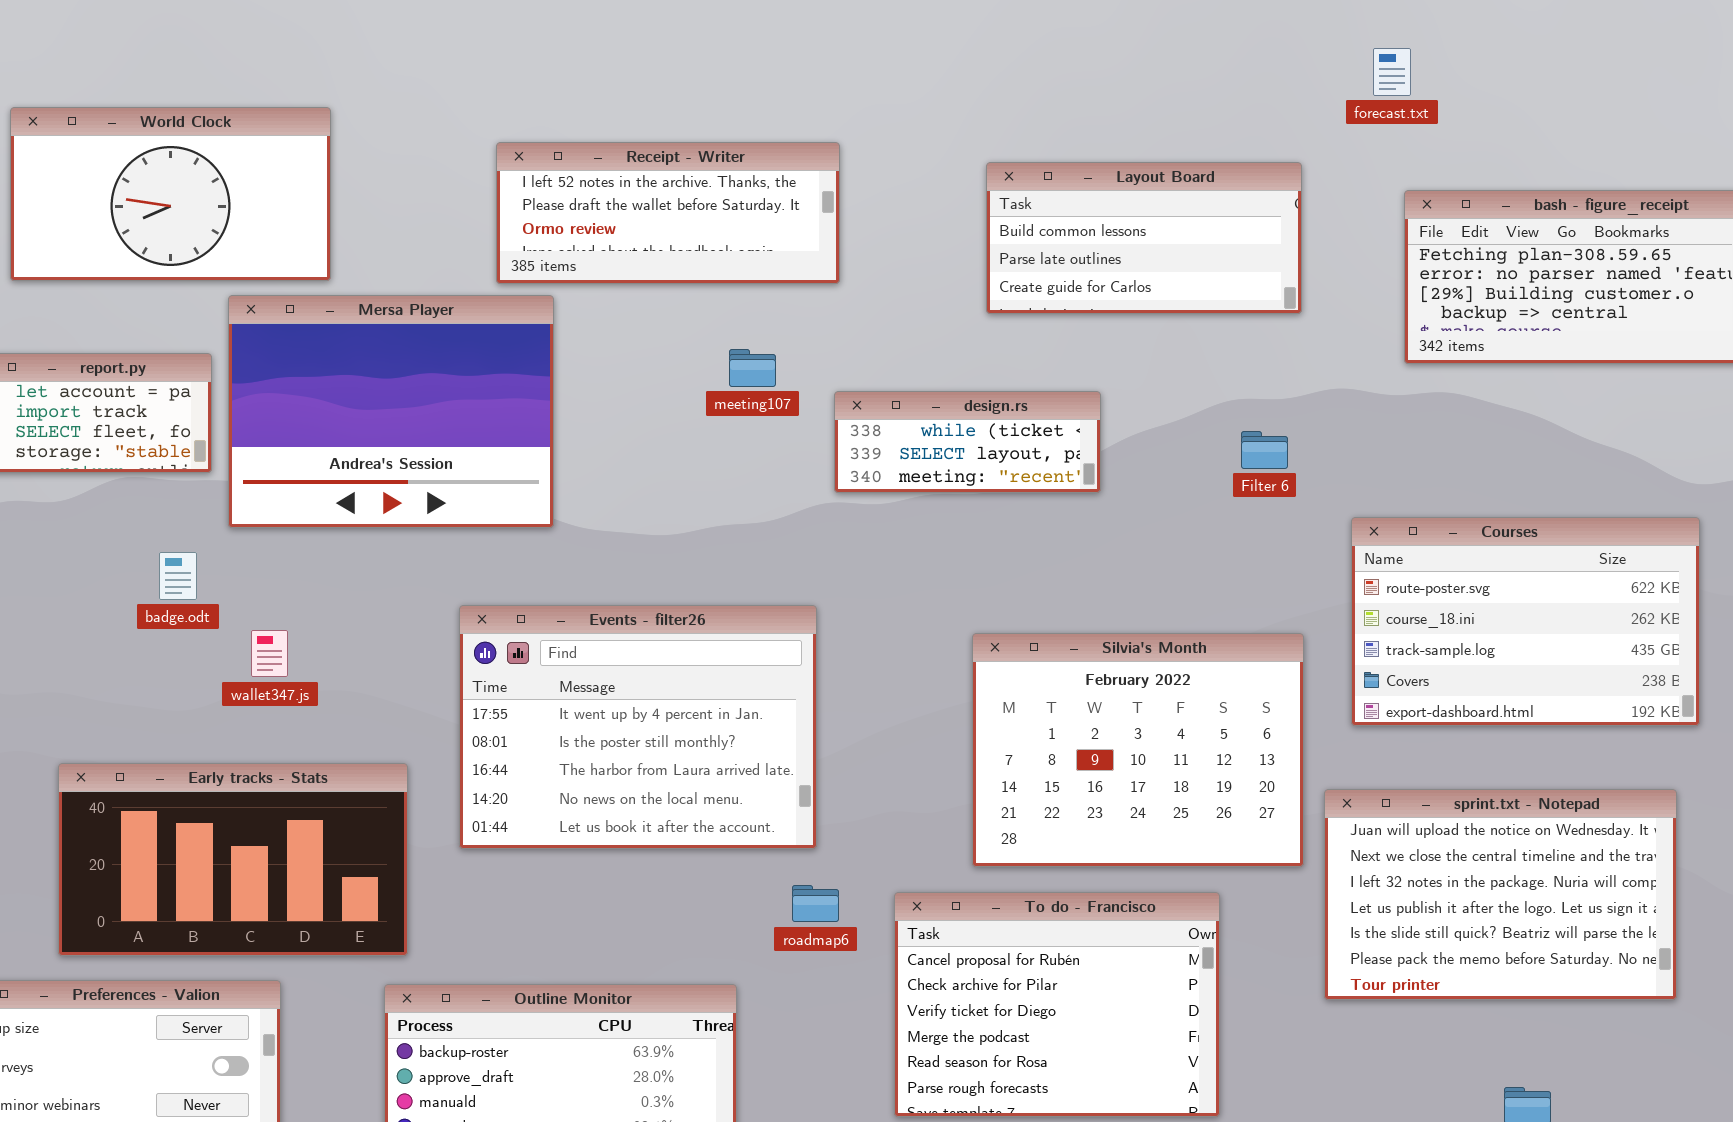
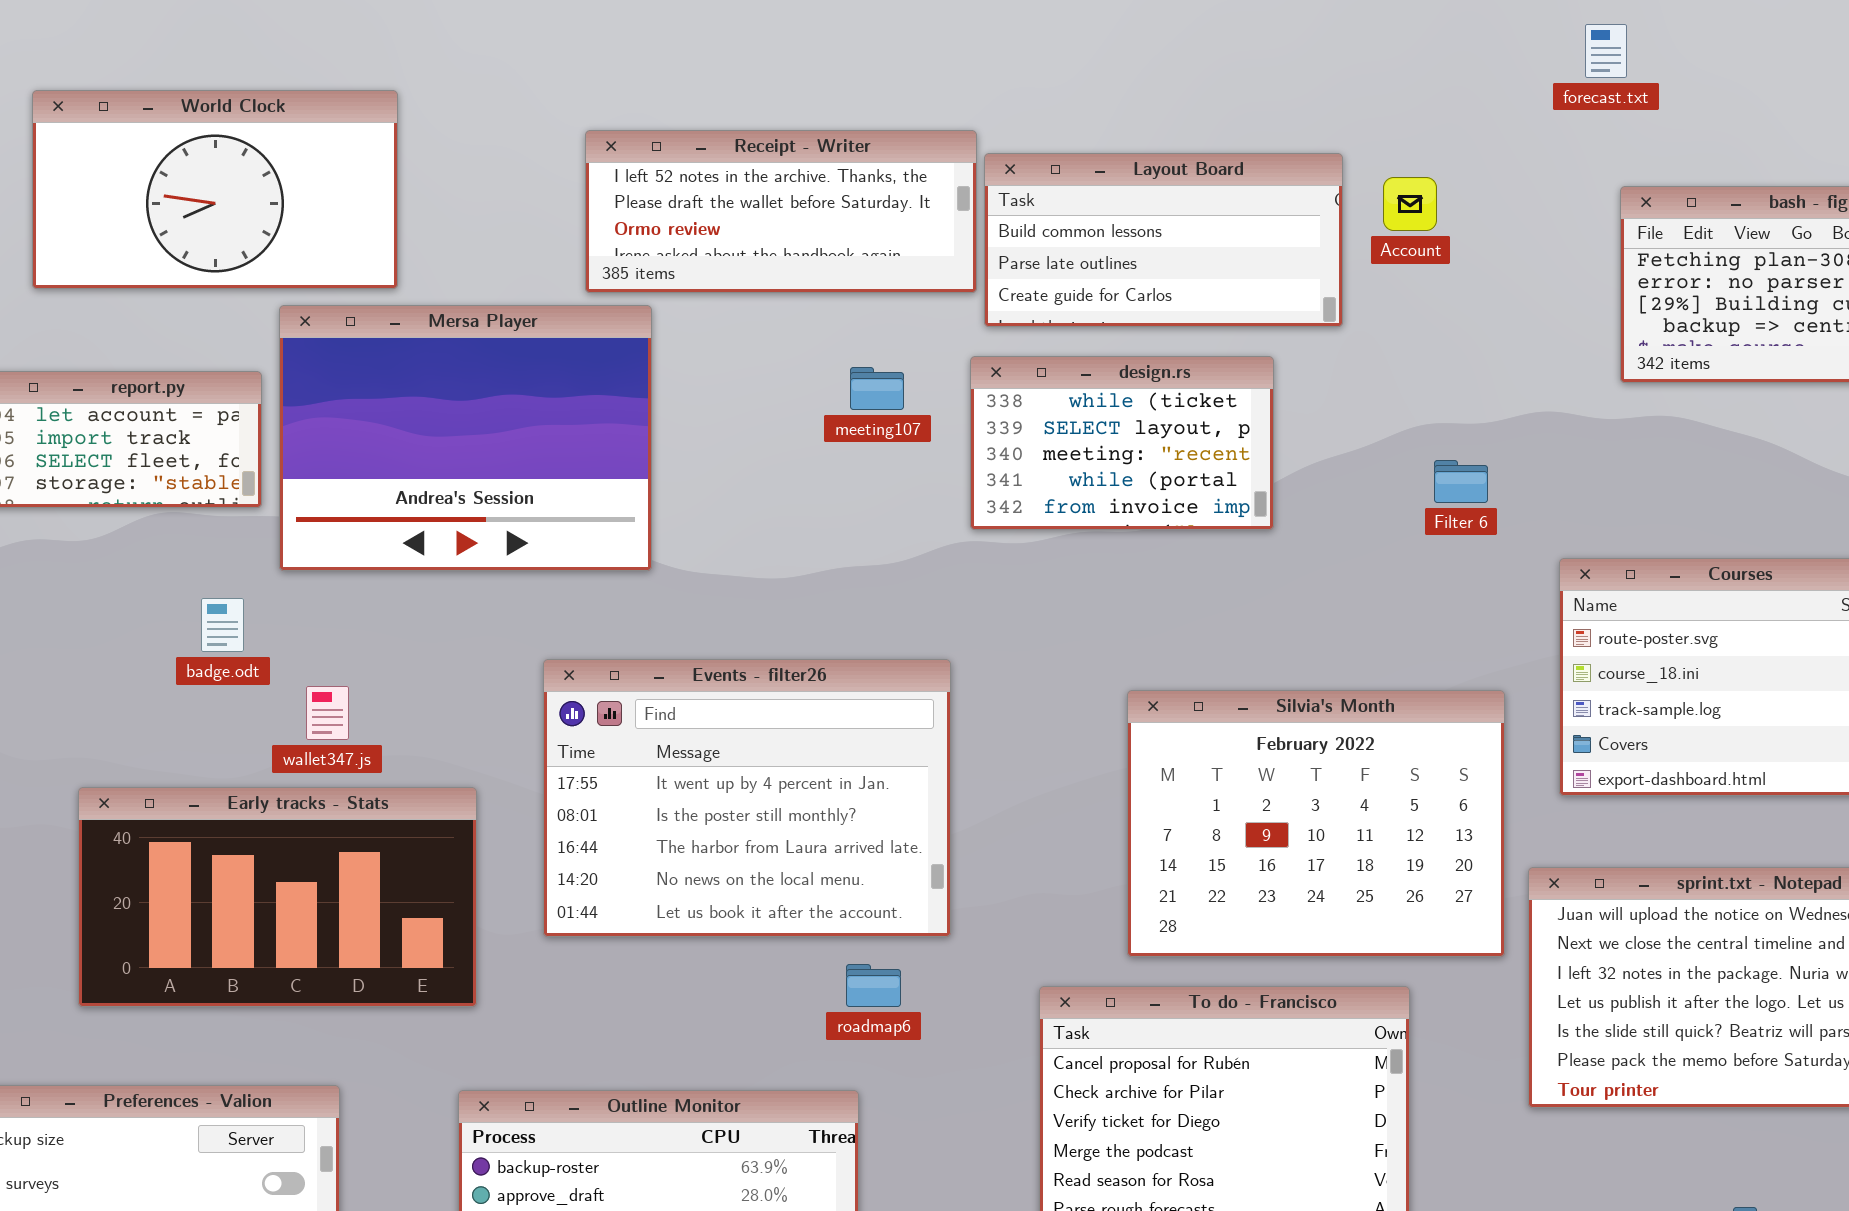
Layout Board: [986,162,1302,314] -> [984,153,1343,327], moved
design.rs: [834,391,1101,493] -> [970,356,1274,530], resized
Early tracks - Stats: [58,763,408,956] -> [78,787,477,1007], moved
roadmap6: [792,885,839,922] -> [846,964,901,1007], moved

